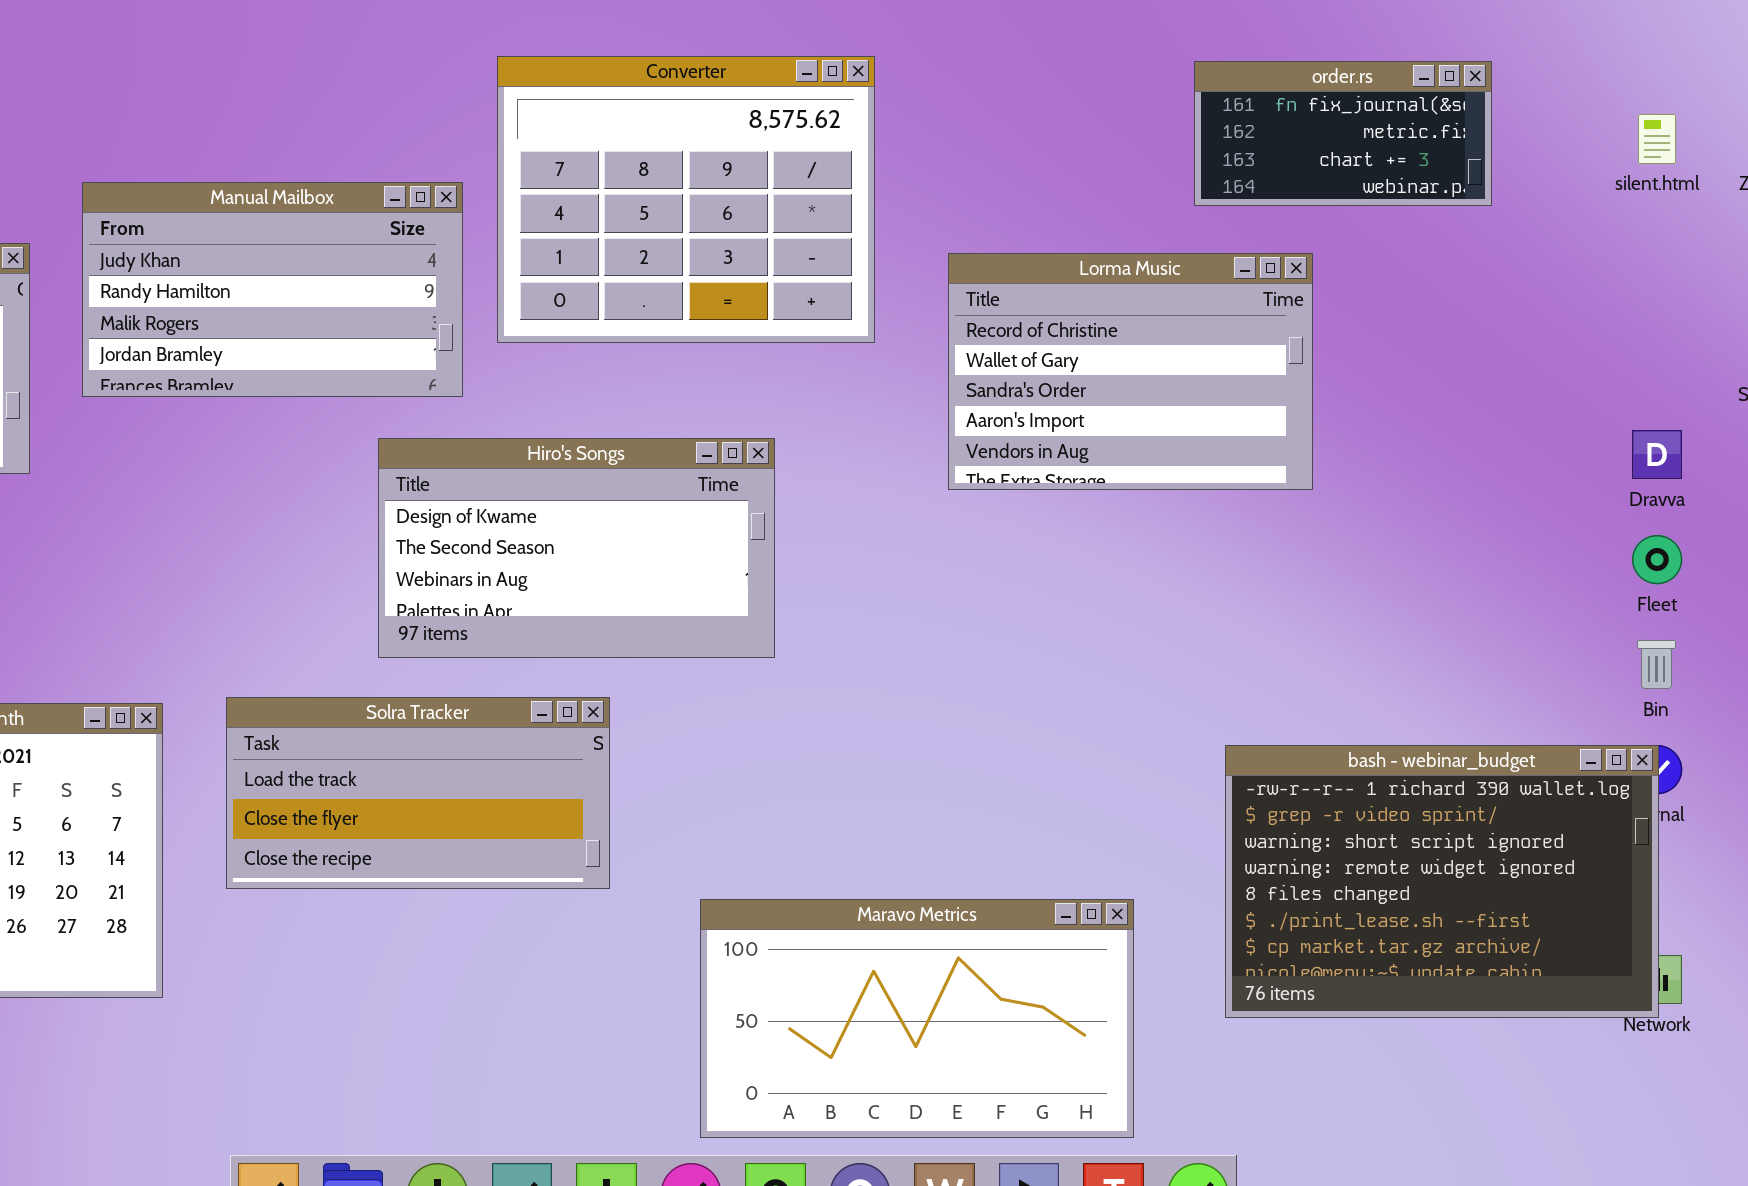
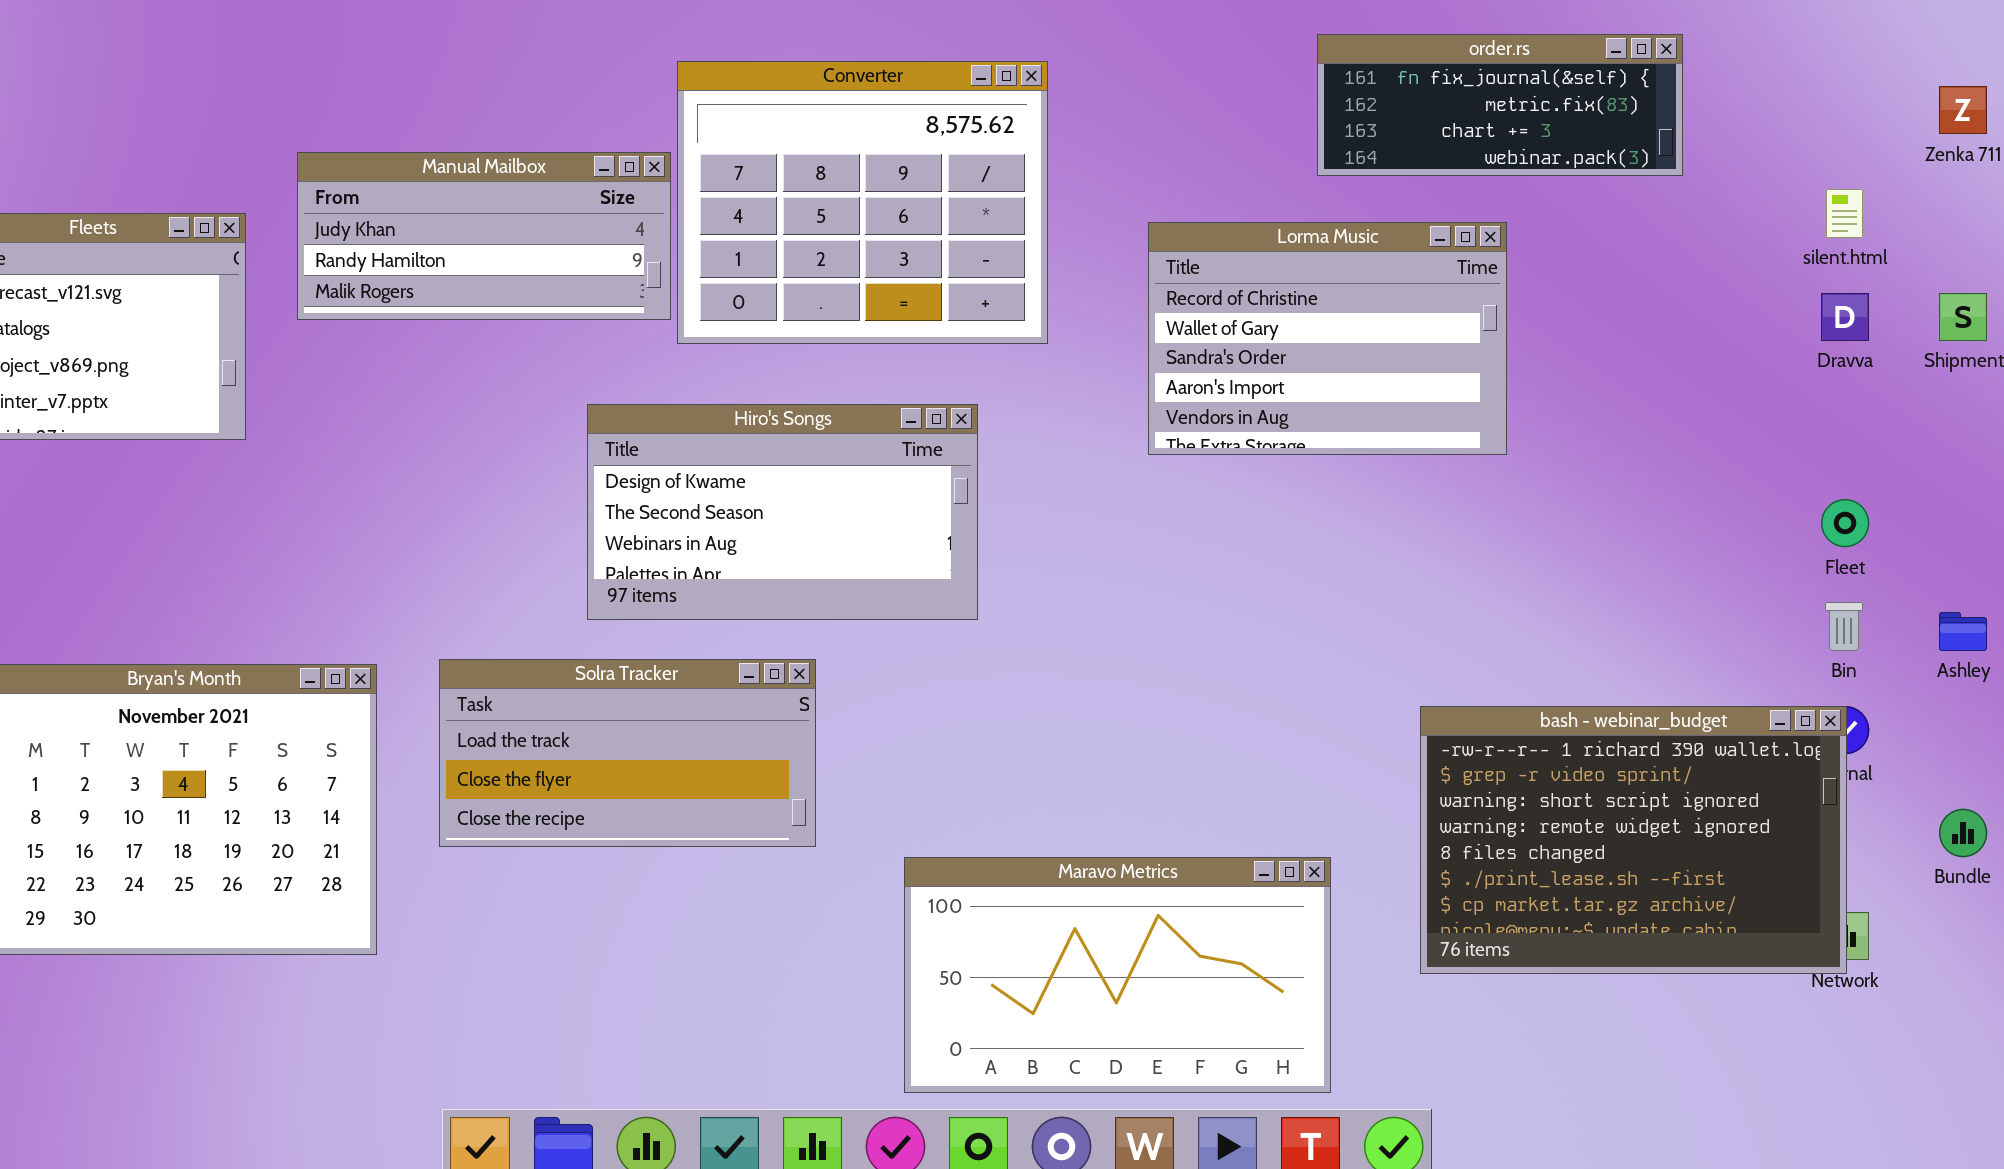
Converter: [497,56,875,343] -> [677,61,1048,344], moved
order.rs: [1194,61,1492,206] -> [1317,34,1683,176], resized
silent.html: [1638,114,1676,164] -> [1826,189,1863,238], moved
Manual Mailbox: [82,182,463,397] -> [297,152,671,320], resized
Dravva: [1632,430,1682,479] -> [1821,293,1869,341], moved

